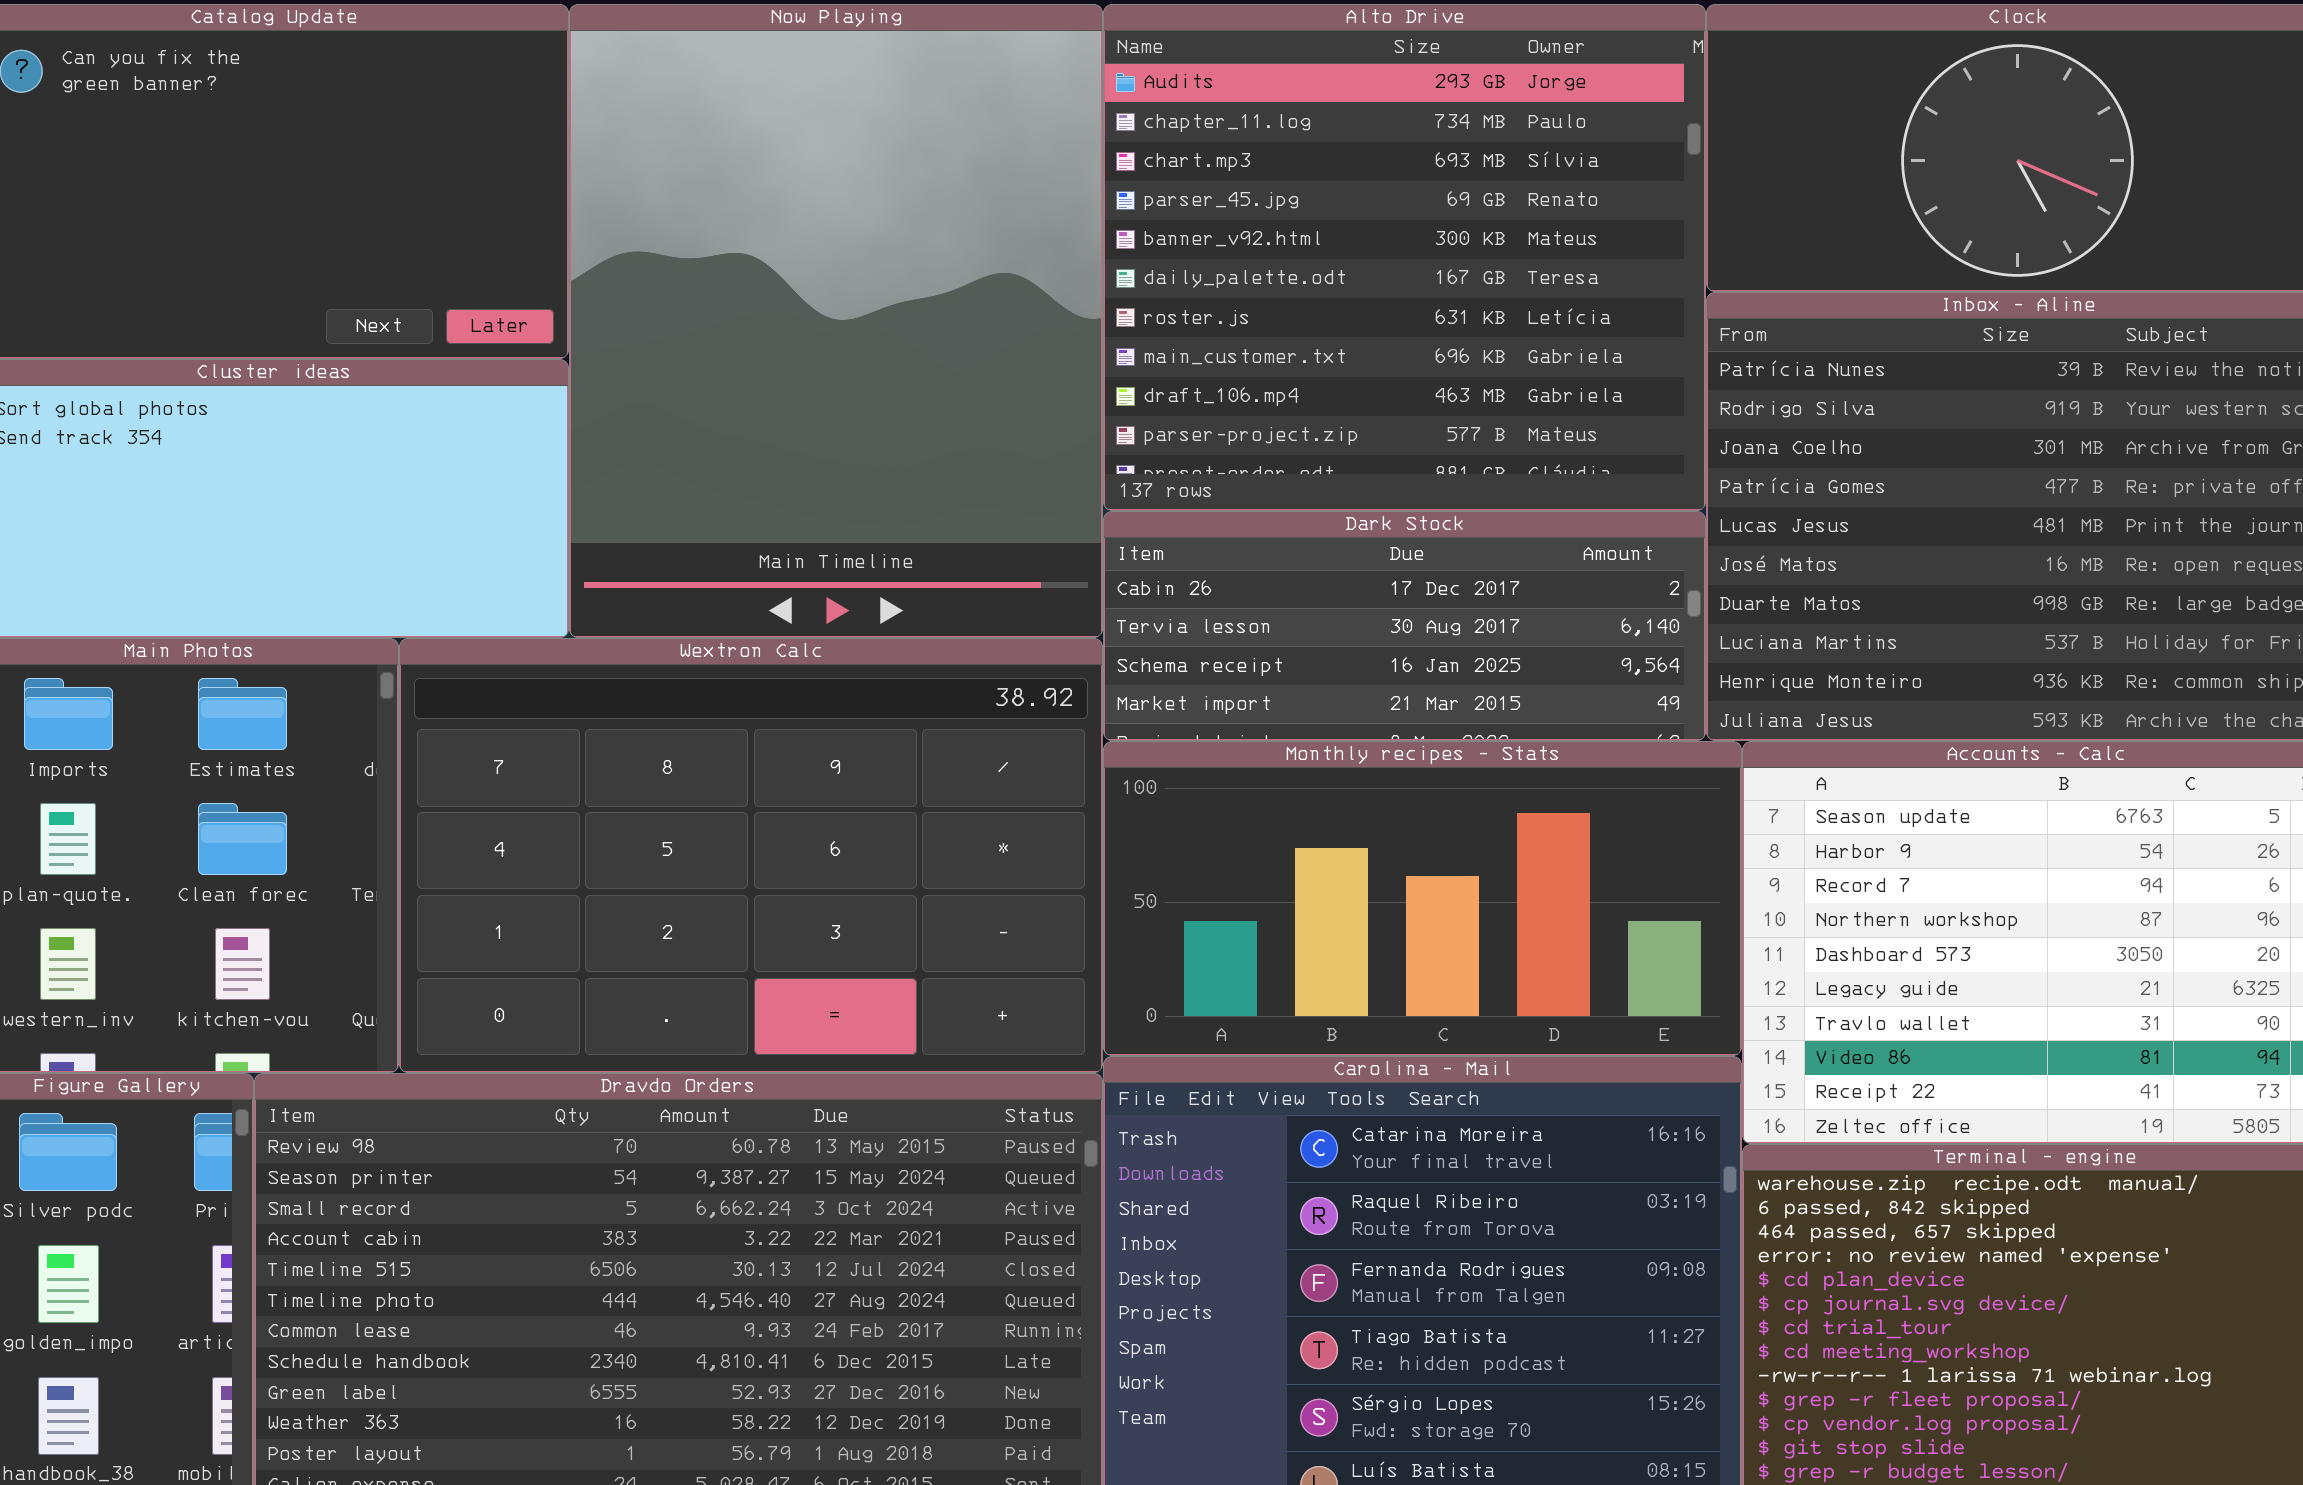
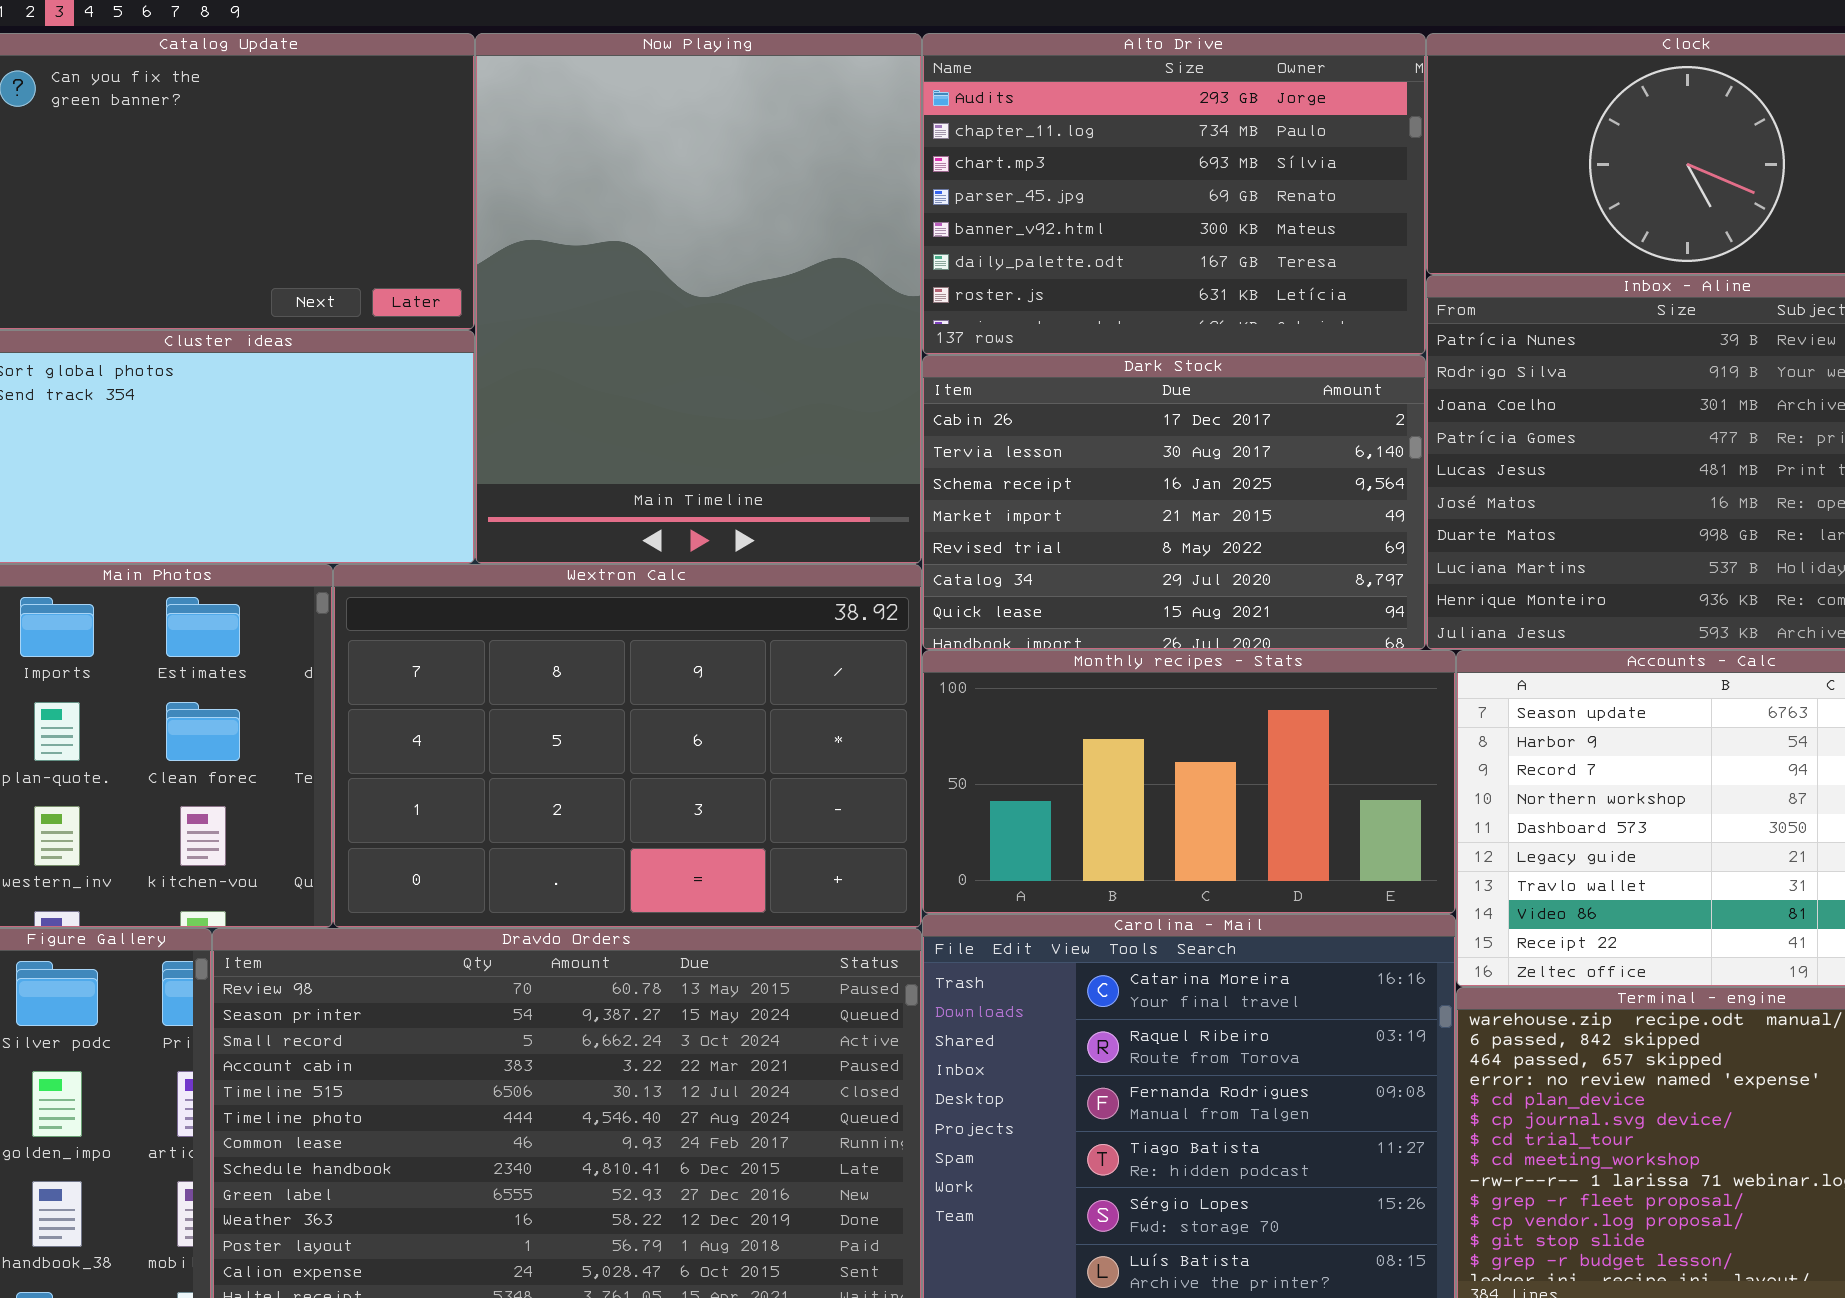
Alto Drive: [1103,4,1706,511] -> [922,33,1426,355], resized
Dark Stock: [1103,511,1706,741] -> [922,355,1426,650], resized

